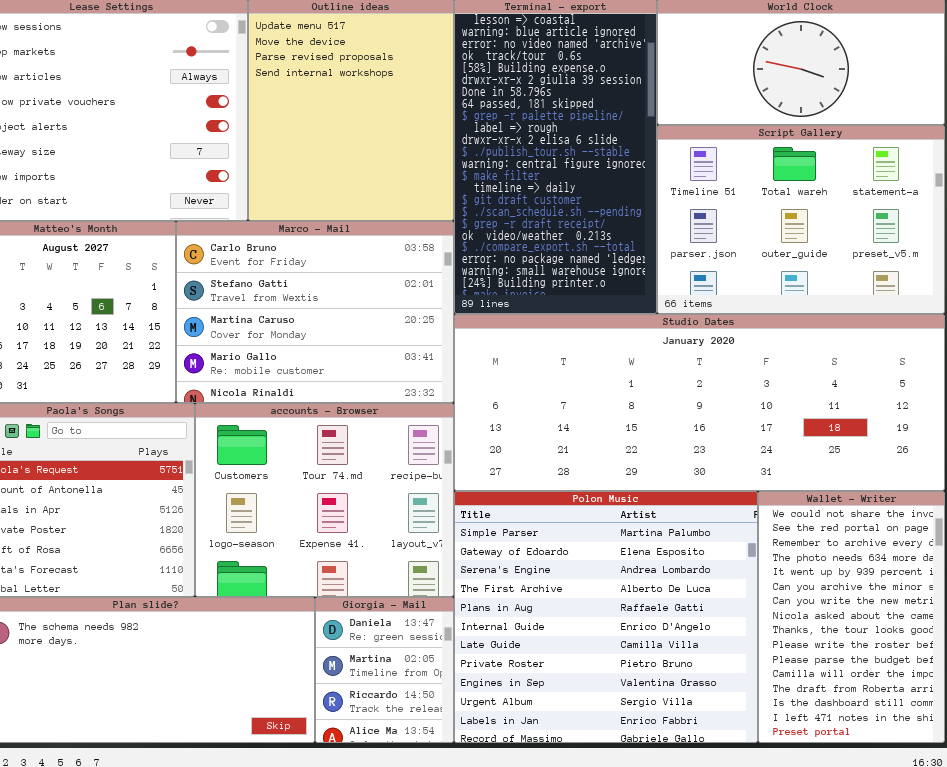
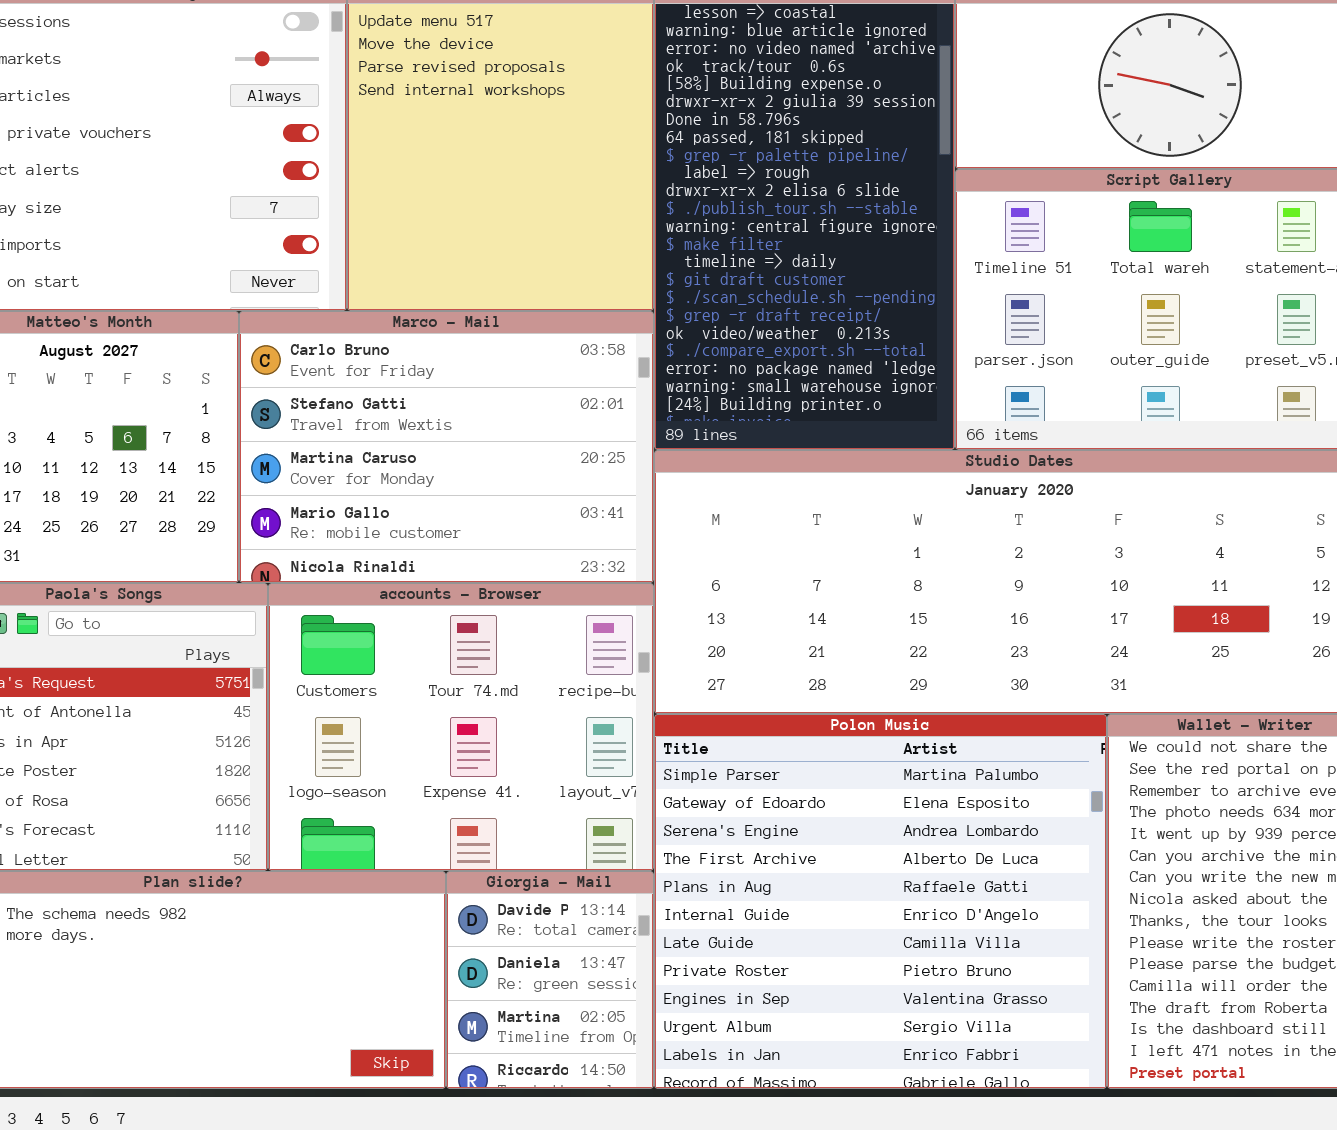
Giorgia - Mail: [315,597,454,743] -> [446,871,654,1089], scrolled up 1 row

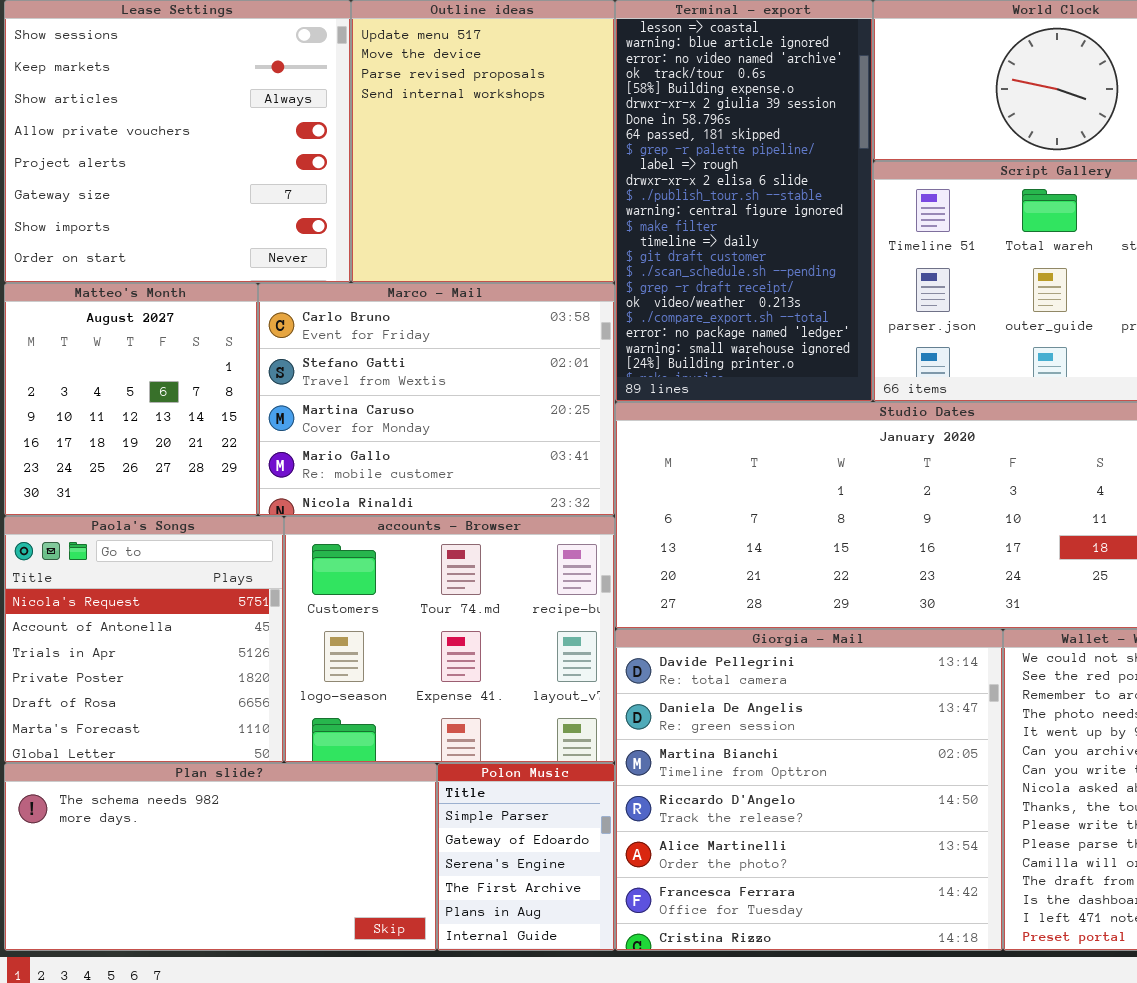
Polon Music: [654,714,1107,1089] -> [437,763,615,951], moved, resized
Giorgia - Mail: [446,871,654,1089] -> [615,629,1003,951], moved, resized

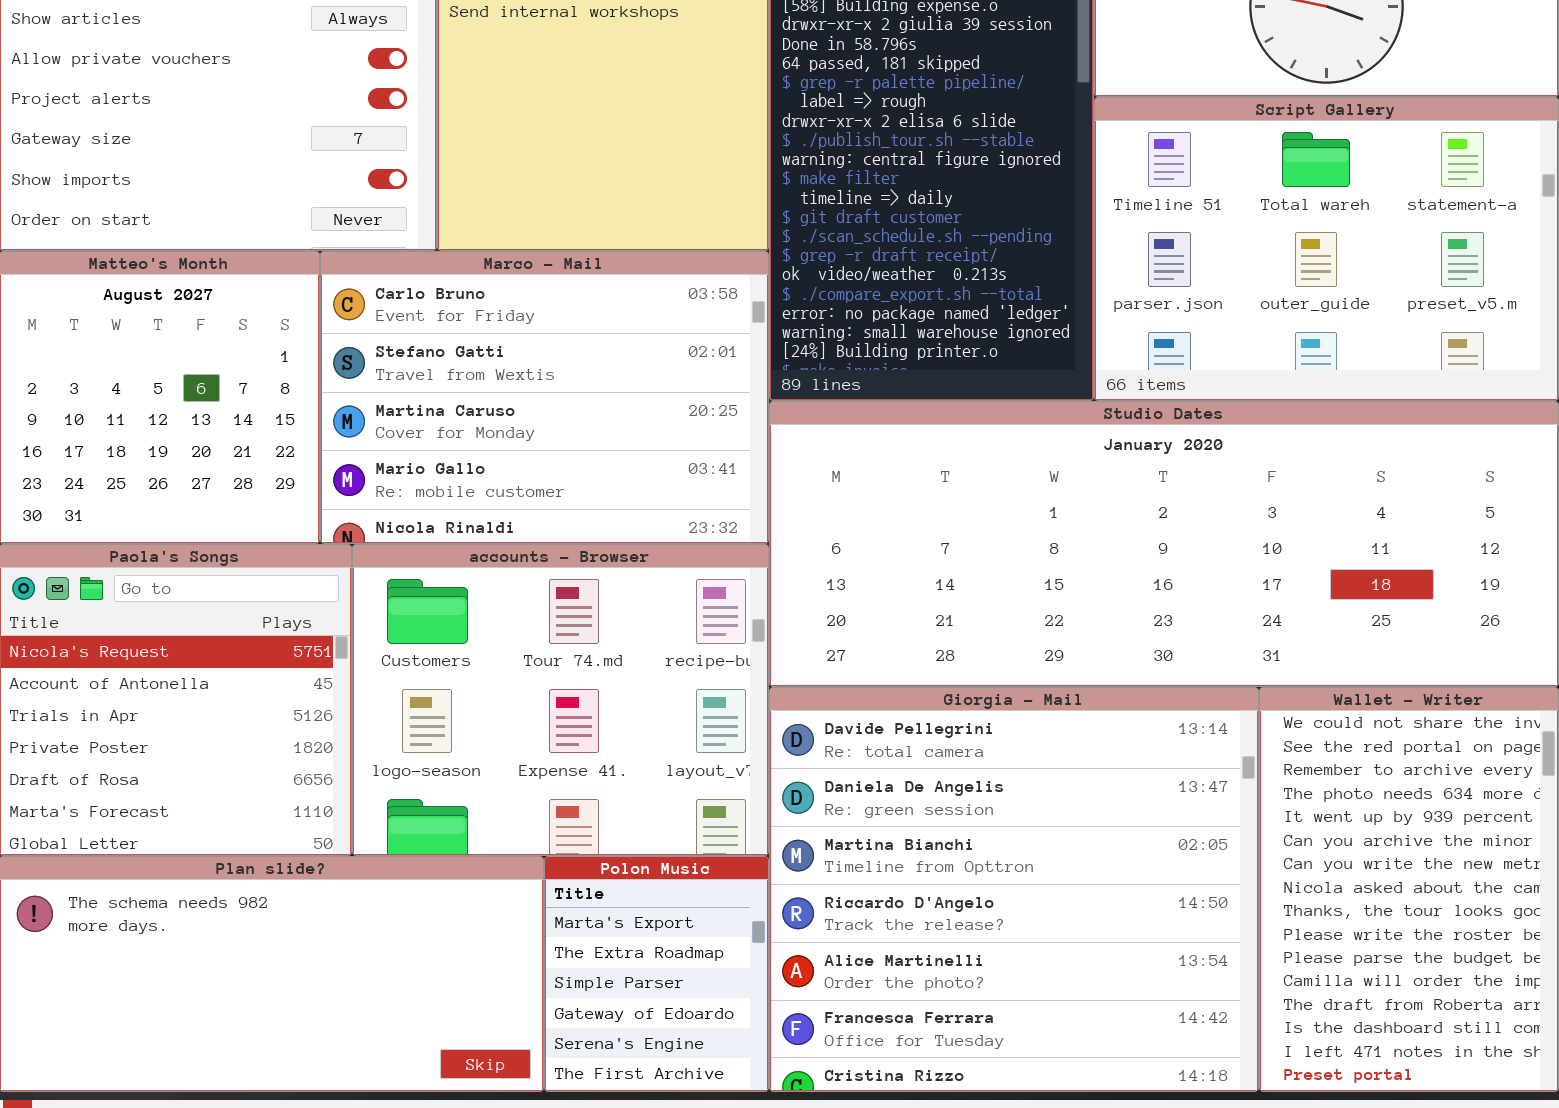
Polon Music: [437,763,615,951] -> [544,856,769,1092], scrolled up 2 rows

